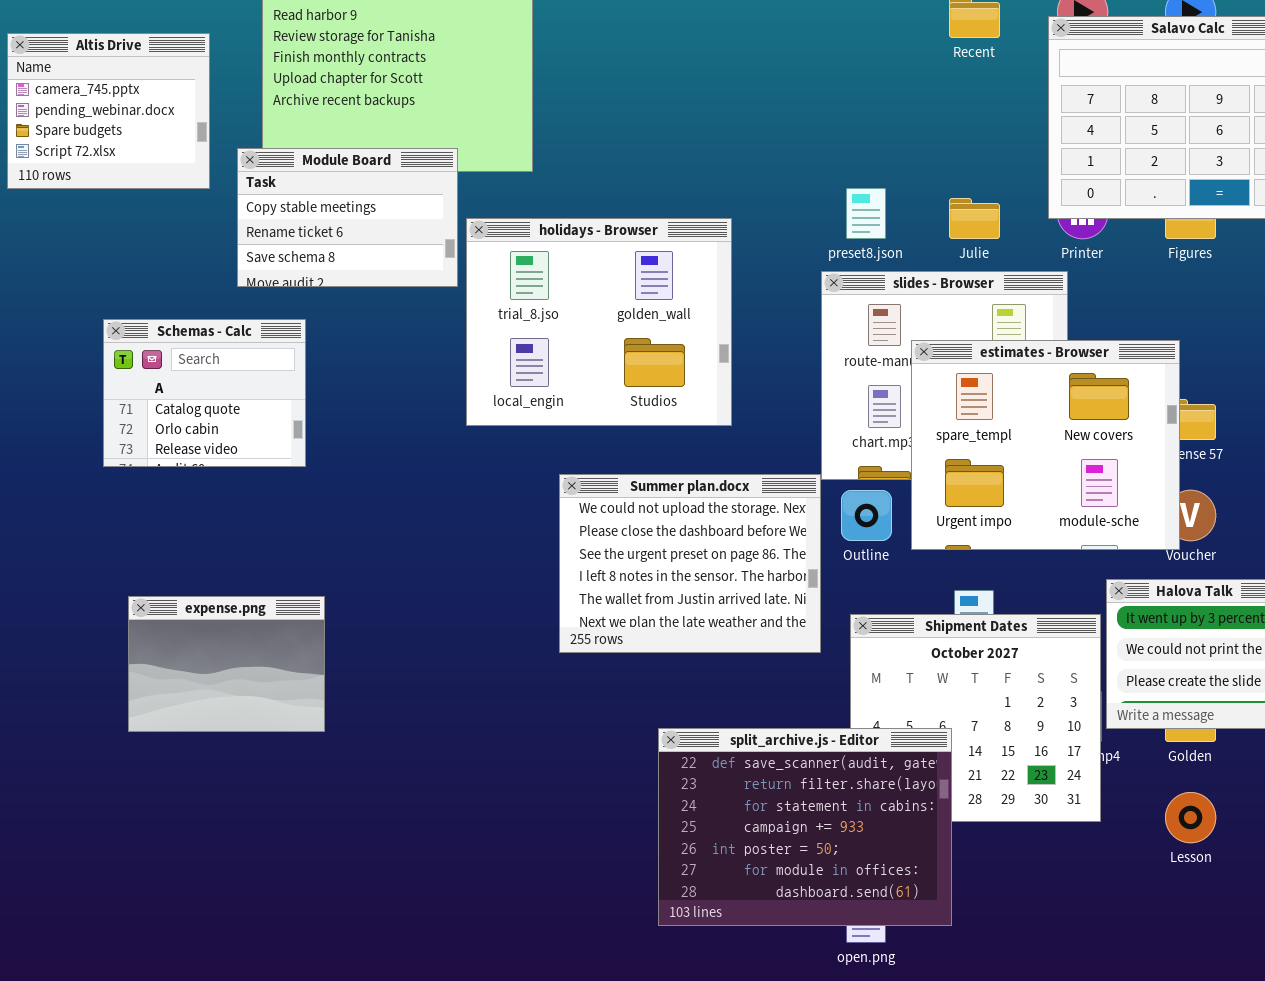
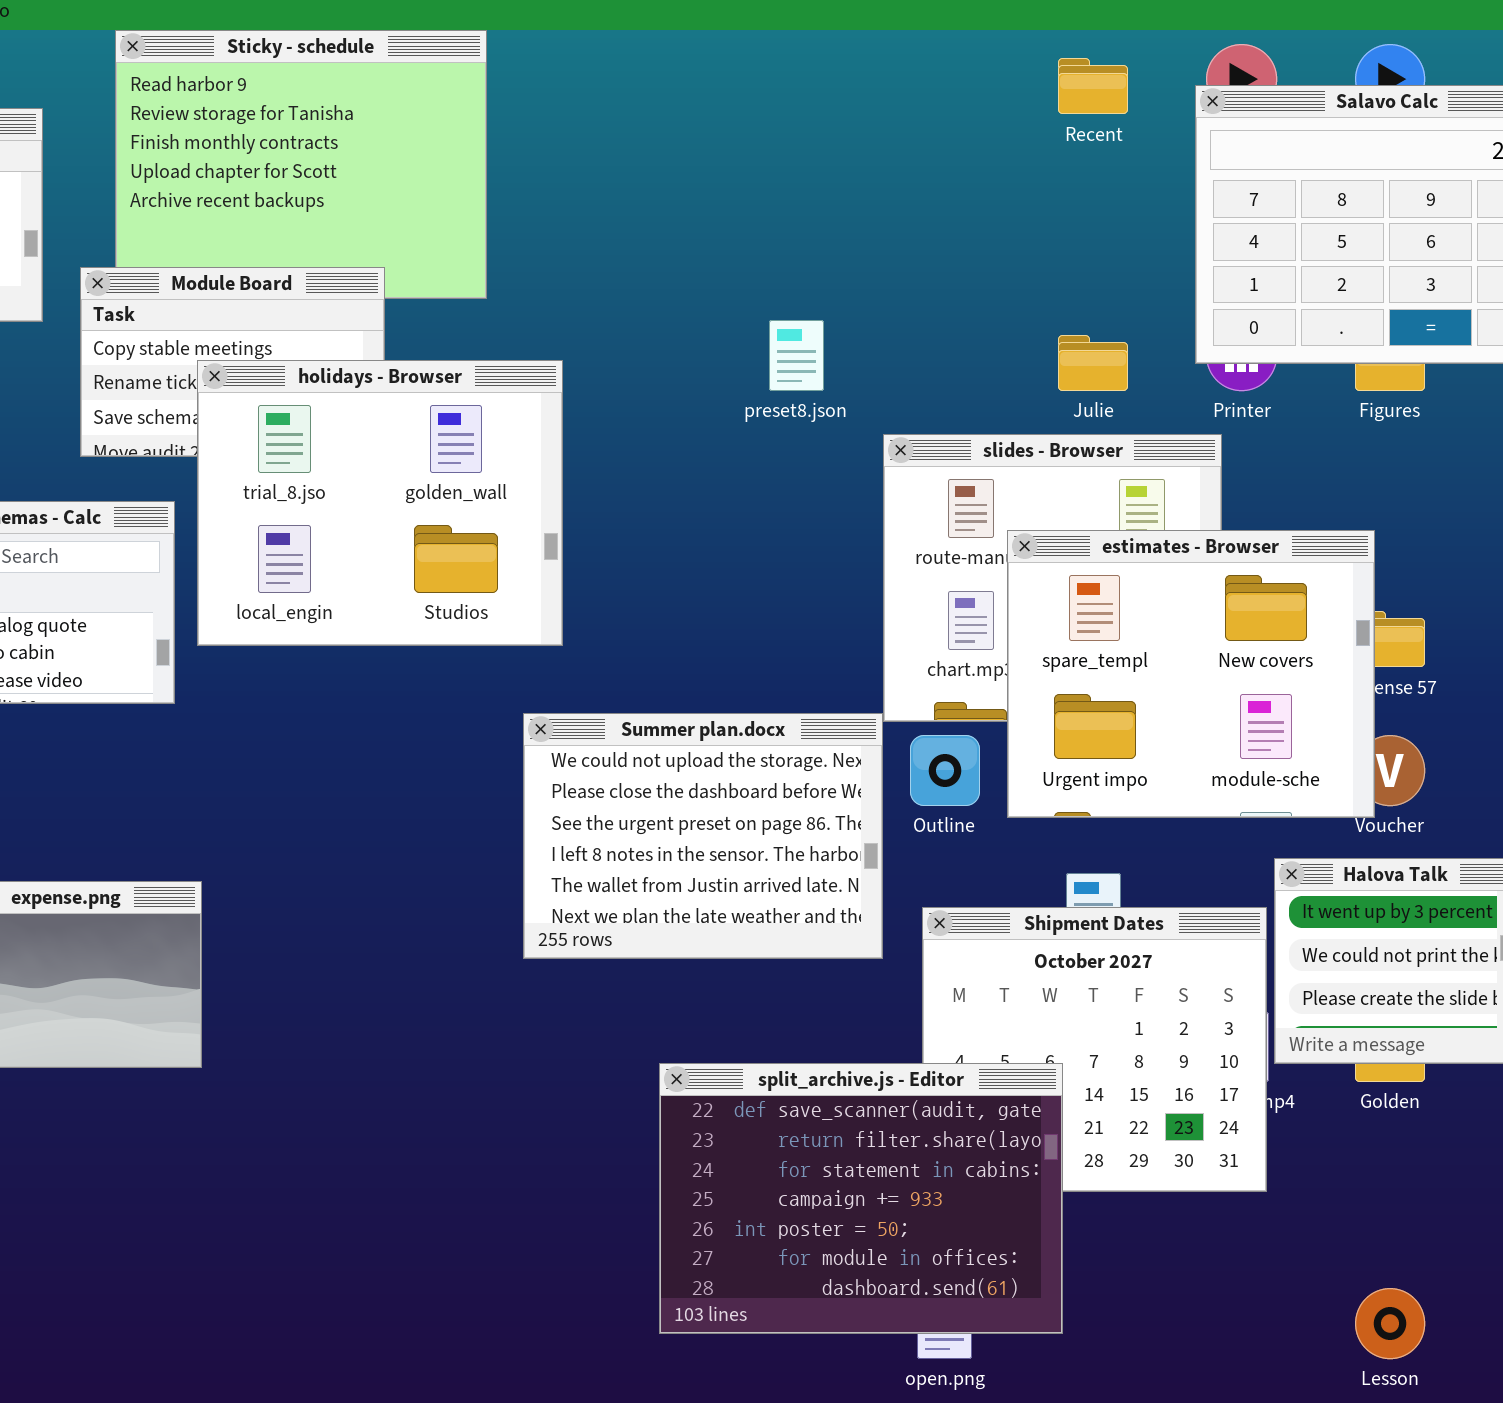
preset8.json: [846,188,886,239] -> [769,320,824,391], moved
holidays - Browser: [466,218,732,426] -> [197,360,563,646], moved
Lesson: [1165,792,1216,843] -> [1355,1288,1425,1359], moved

